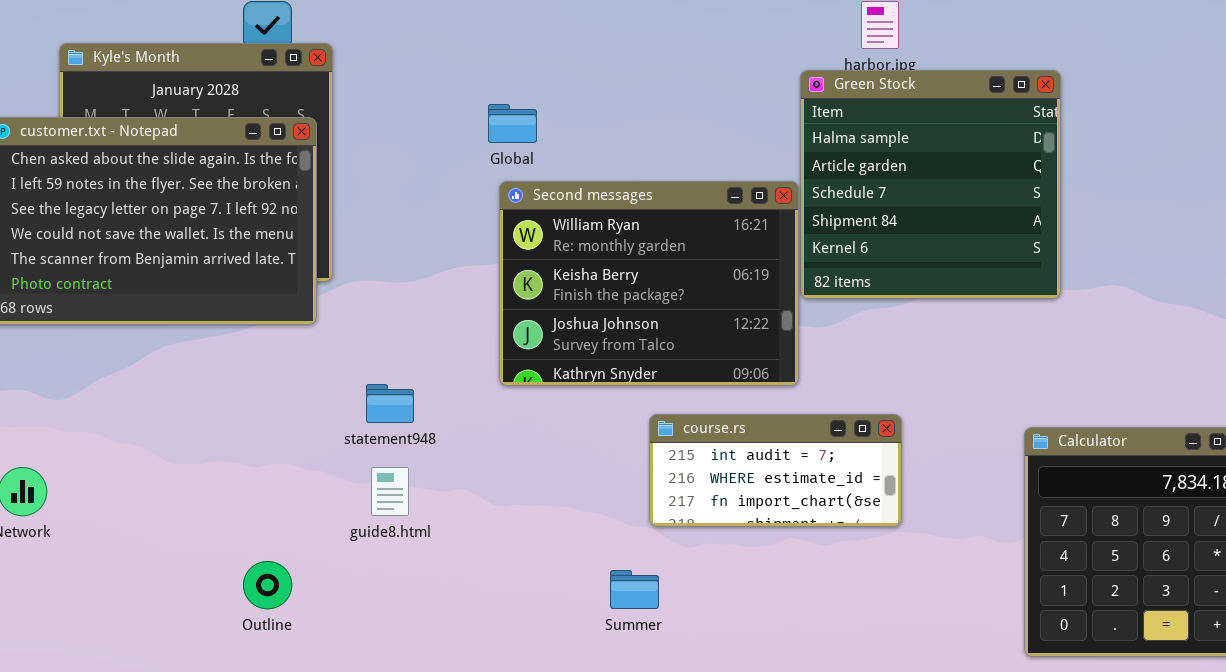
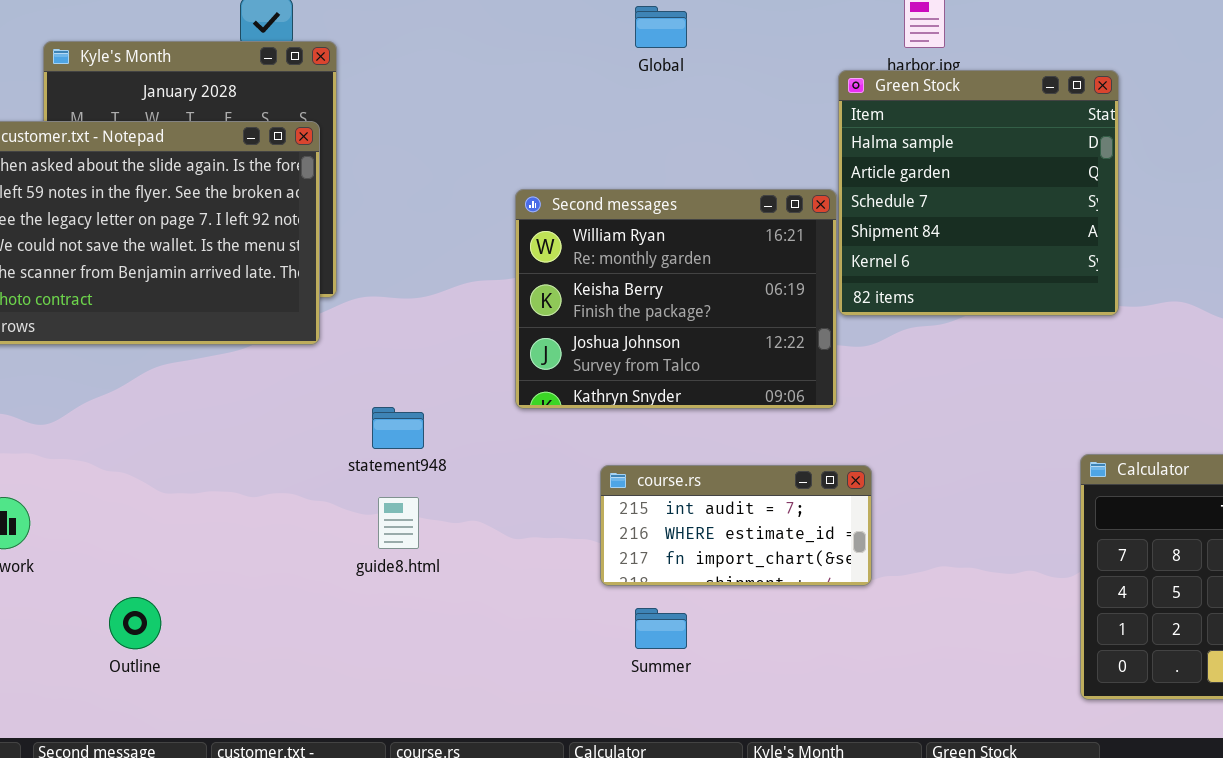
Global: [488,104,537,143] -> [635,6,687,48], moved
course.rs: [649,414,902,527] -> [600,465,872,586], moved
Outline: [243,561,292,609] -> [109,597,161,649], moved

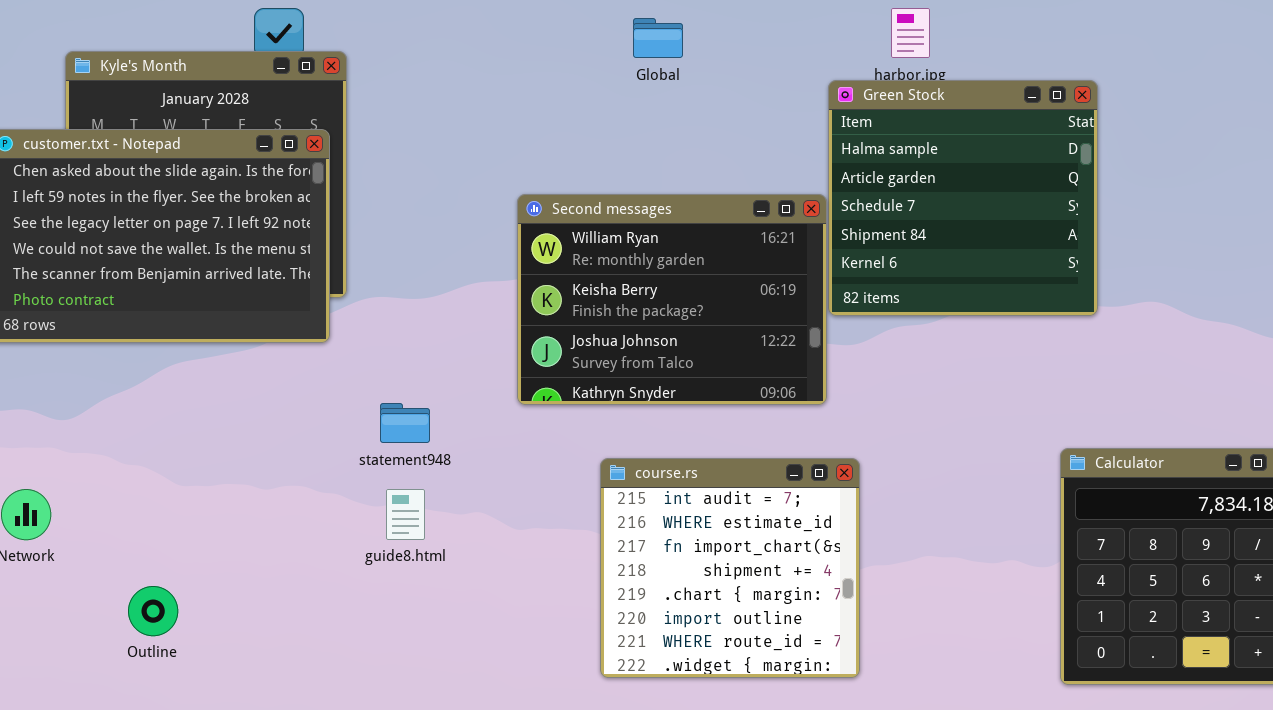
course.rs: [600,465,872,586] -> [600,458,860,678], resized

